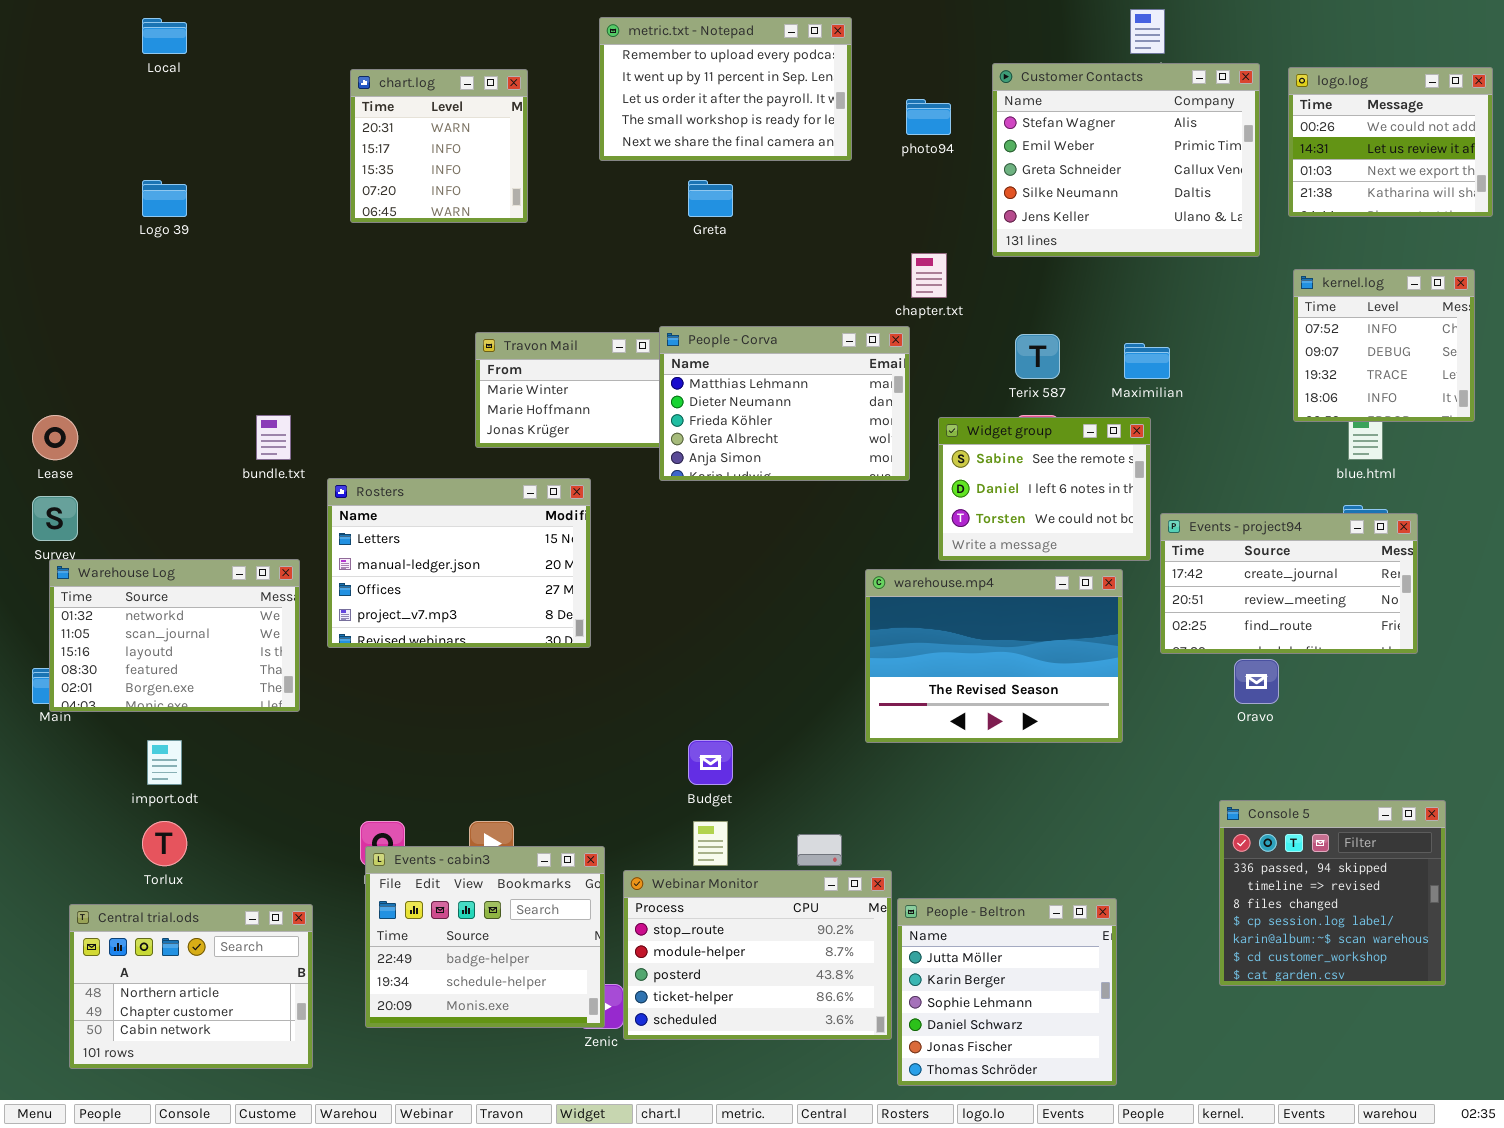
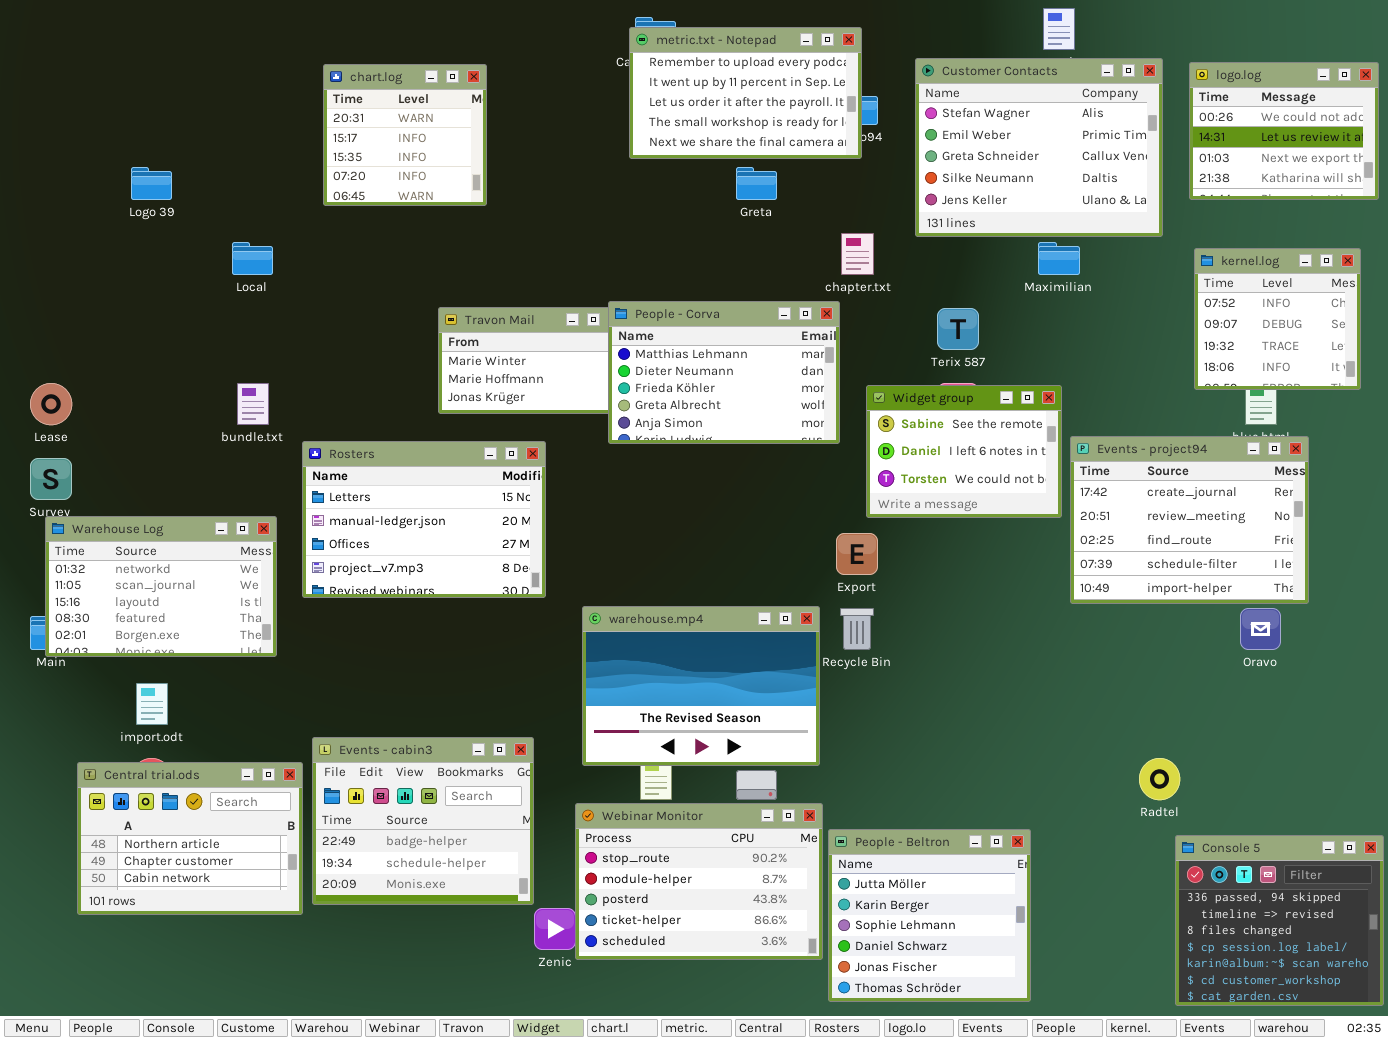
metric.txt - Notepad: [599,17,852,161] -> [629,27,862,159], moved
Local: [142,18,187,54] -> [232,242,273,275], moved
Greta: [688,180,733,217] -> [736,167,777,200], moved
Maximilian: [1124,343,1170,379] -> [1038,242,1080,275], moved
Events - project94: [1160,513,1418,654] -> [1070,436,1309,604], resized
warehouse.mp4: [865,569,1123,743] -> [582,606,820,766], moved
Oravo: [1234,659,1279,704] -> [1240,608,1281,650], moved
Console 5: [1219,800,1446,986] -> [1175,835,1384,1006], moved
Events - cabin3: [365,846,605,1028] -> [312,737,534,905], moved
Central trial.ods: [69,904,313,1069] -> [77,762,303,915], moved

